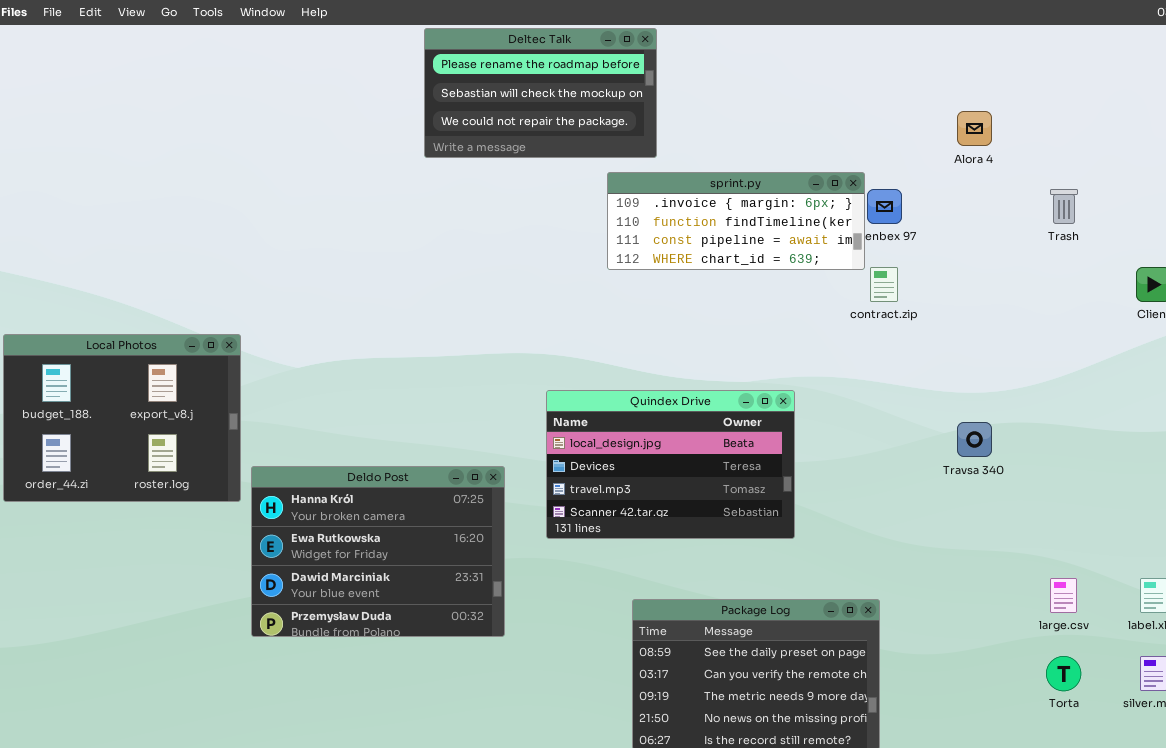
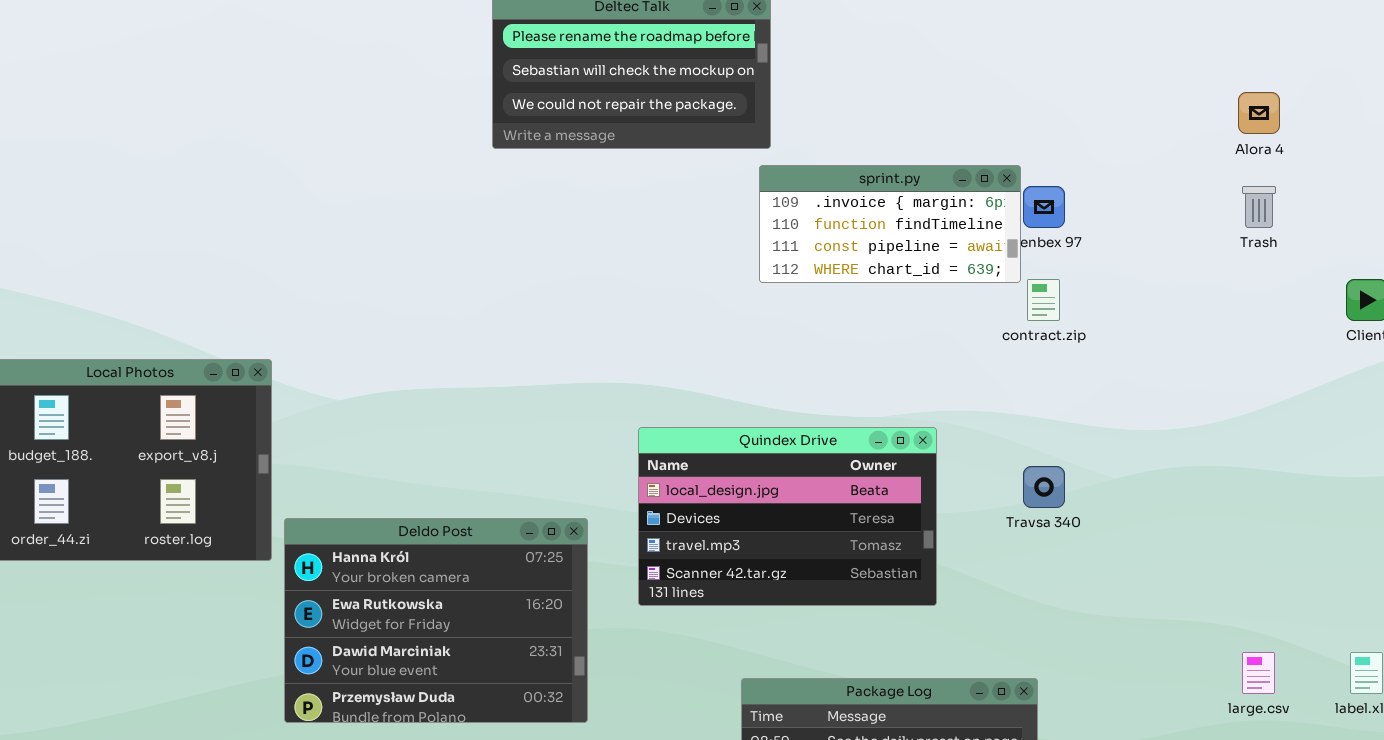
Alora 4: [957,111,992,146] -> [1238,92,1280,134], moved
sprint.py: [607,172,865,270] -> [759,165,1021,283], resized
Travsa 340: [957,422,992,457] -> [1023,466,1065,508], moved

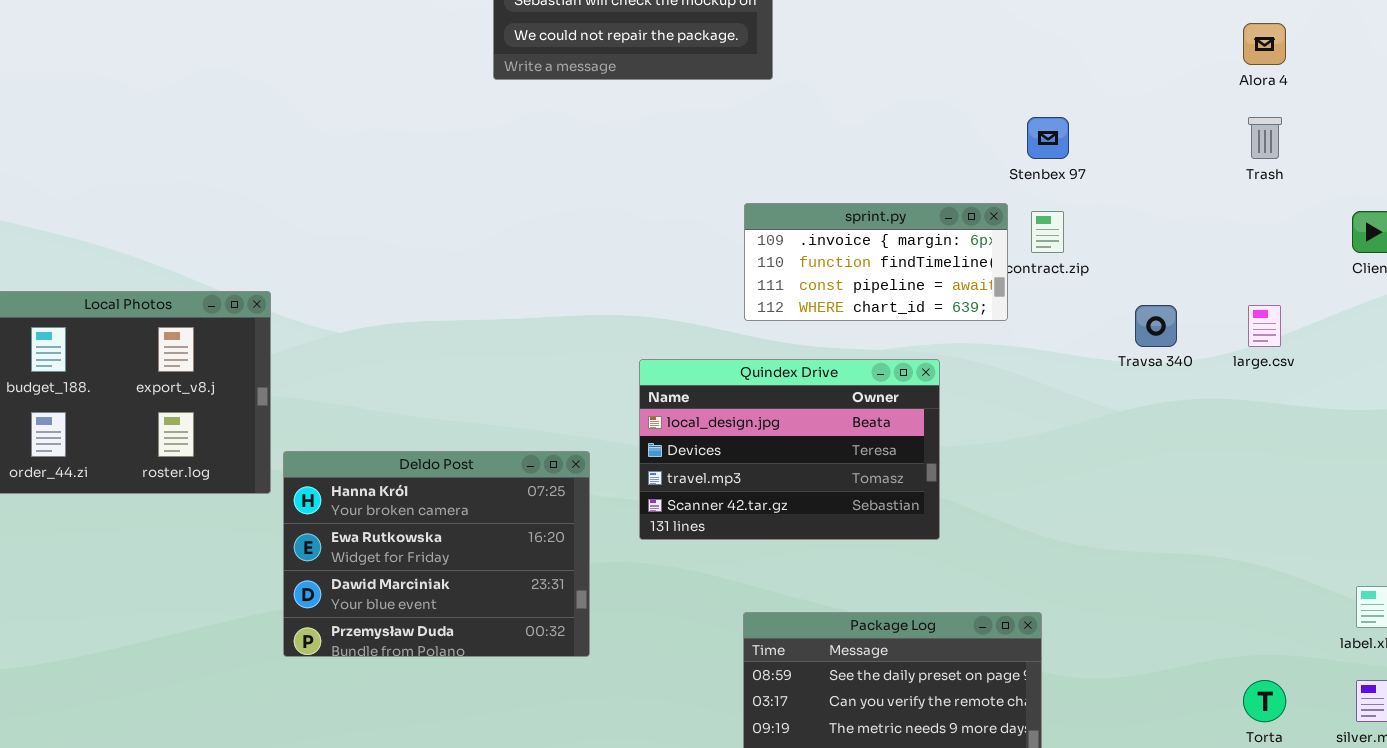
sprint.py: [759,165,1021,283] -> [744,203,1008,321], moved
Travsa 340: [1023,466,1065,508] -> [1135,305,1177,347], moved
large.csv: [1242,652,1275,694] -> [1248,305,1281,347], moved

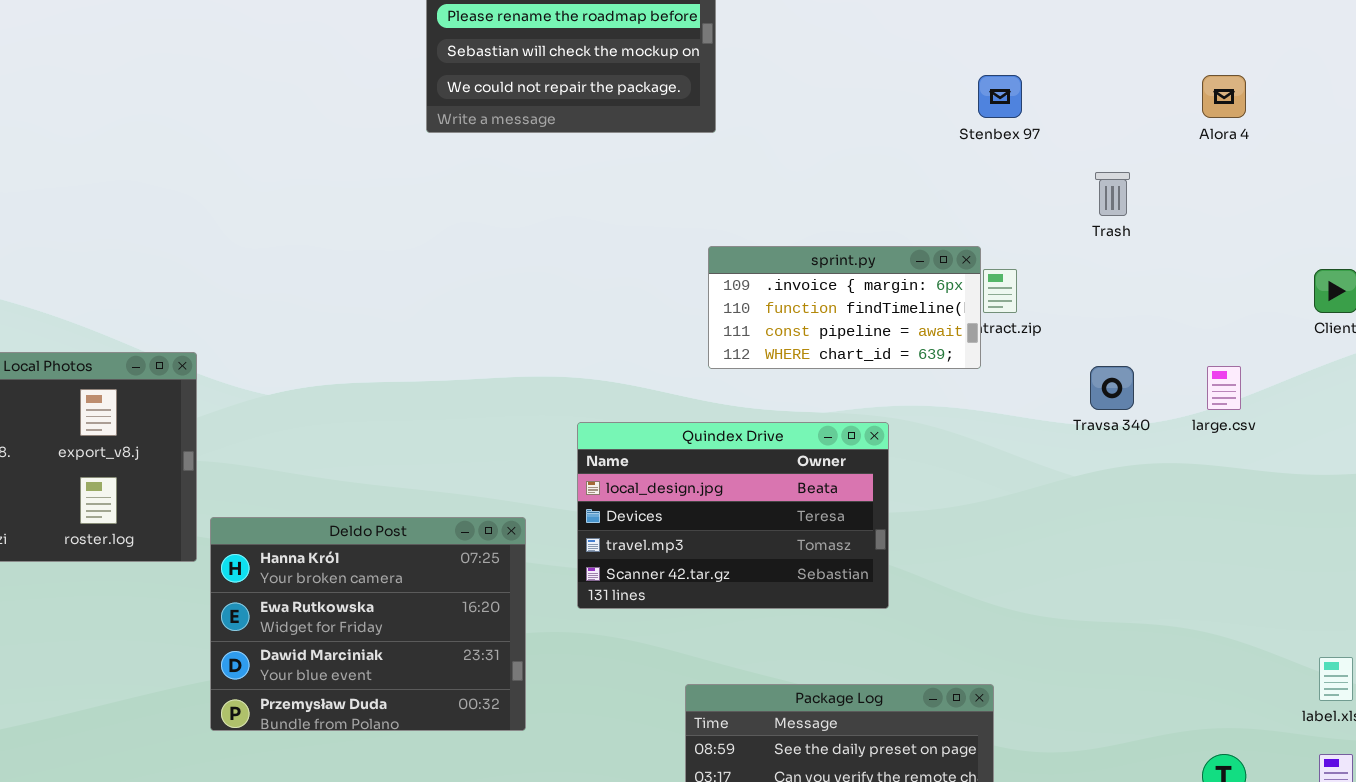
Stenbex 97: [1027,117,1069,159] -> [978,75,1022,118], moved
Trash: [1248,117,1282,159] -> [1095,172,1130,216], moved
sprint.py: [744,203,1008,321] -> [708,246,981,369], moved

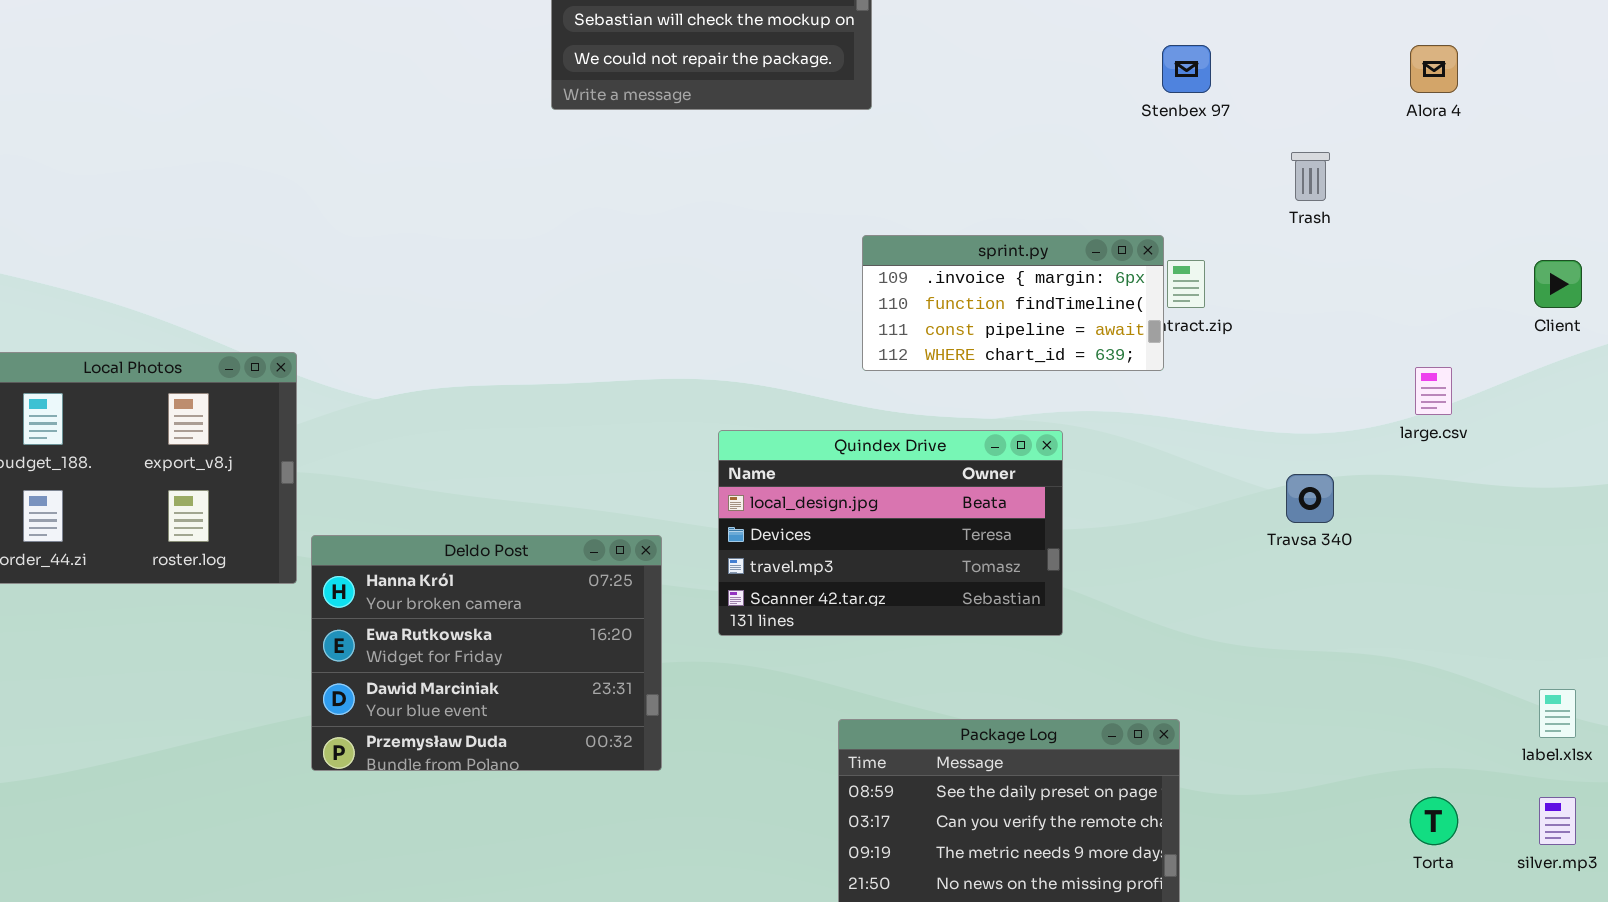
Travsa 340: [1090,366,1134,410] -> [1286,474,1334,523], moved

